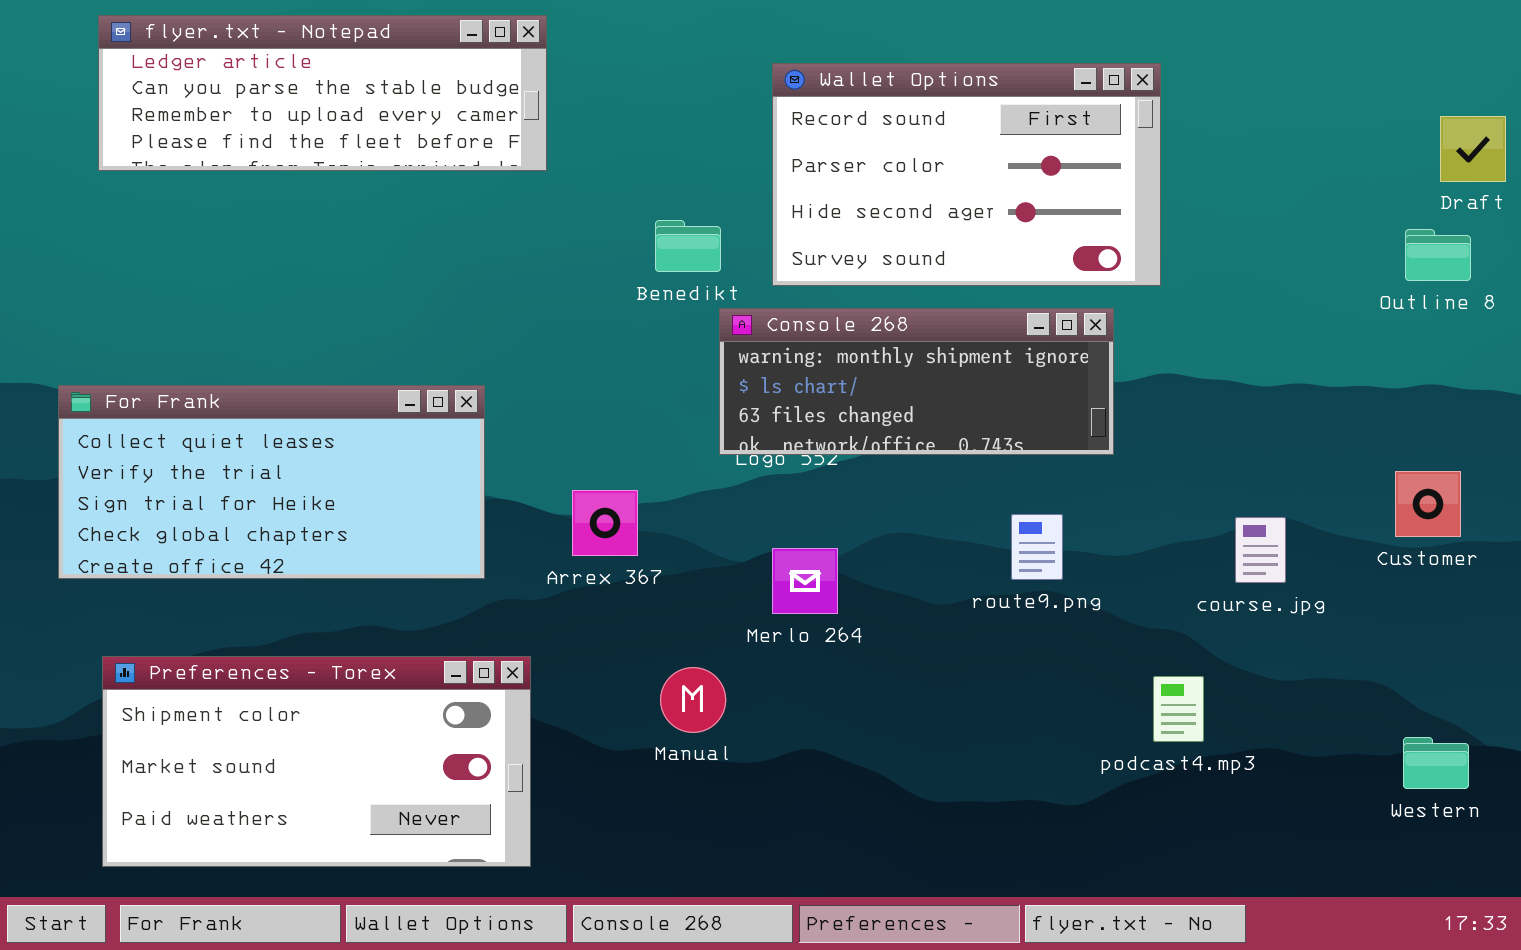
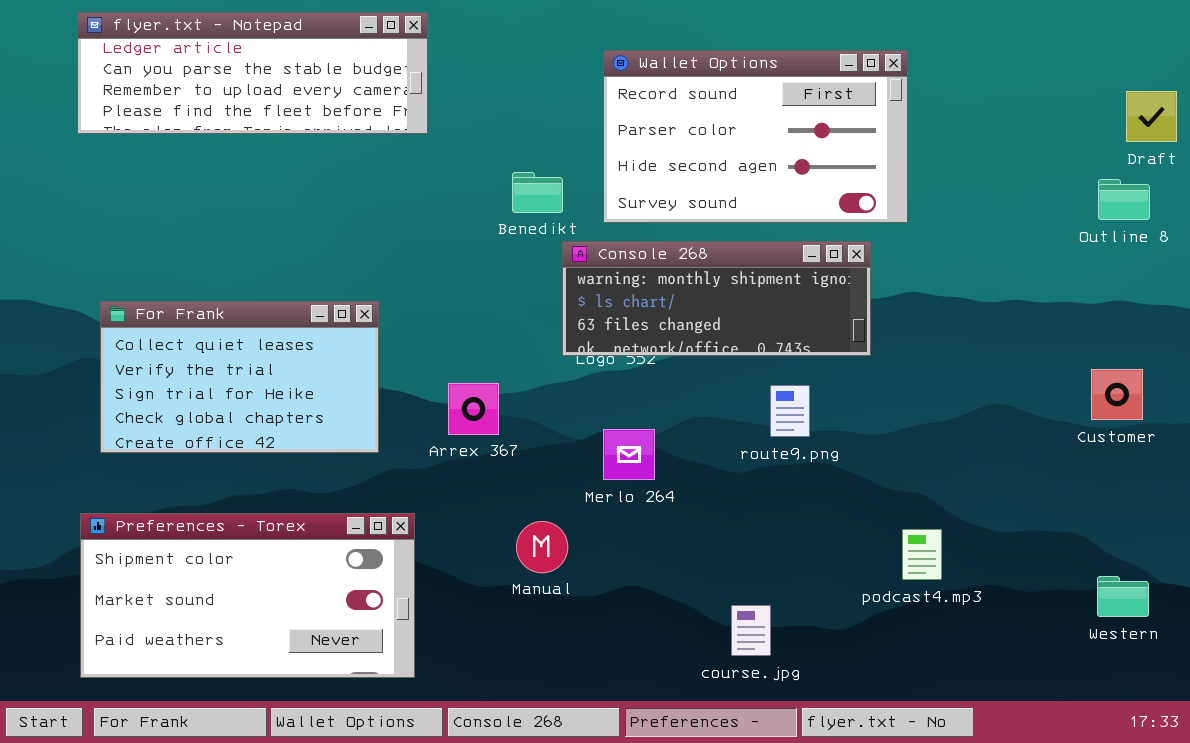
For Frank: [58,385,485,579] -> [100,301,379,453], resized
route9.png: [1011,514,1063,580] -> [770,385,810,437], moved
course.jpg: [1235,517,1286,583] -> [731,605,771,656], moved

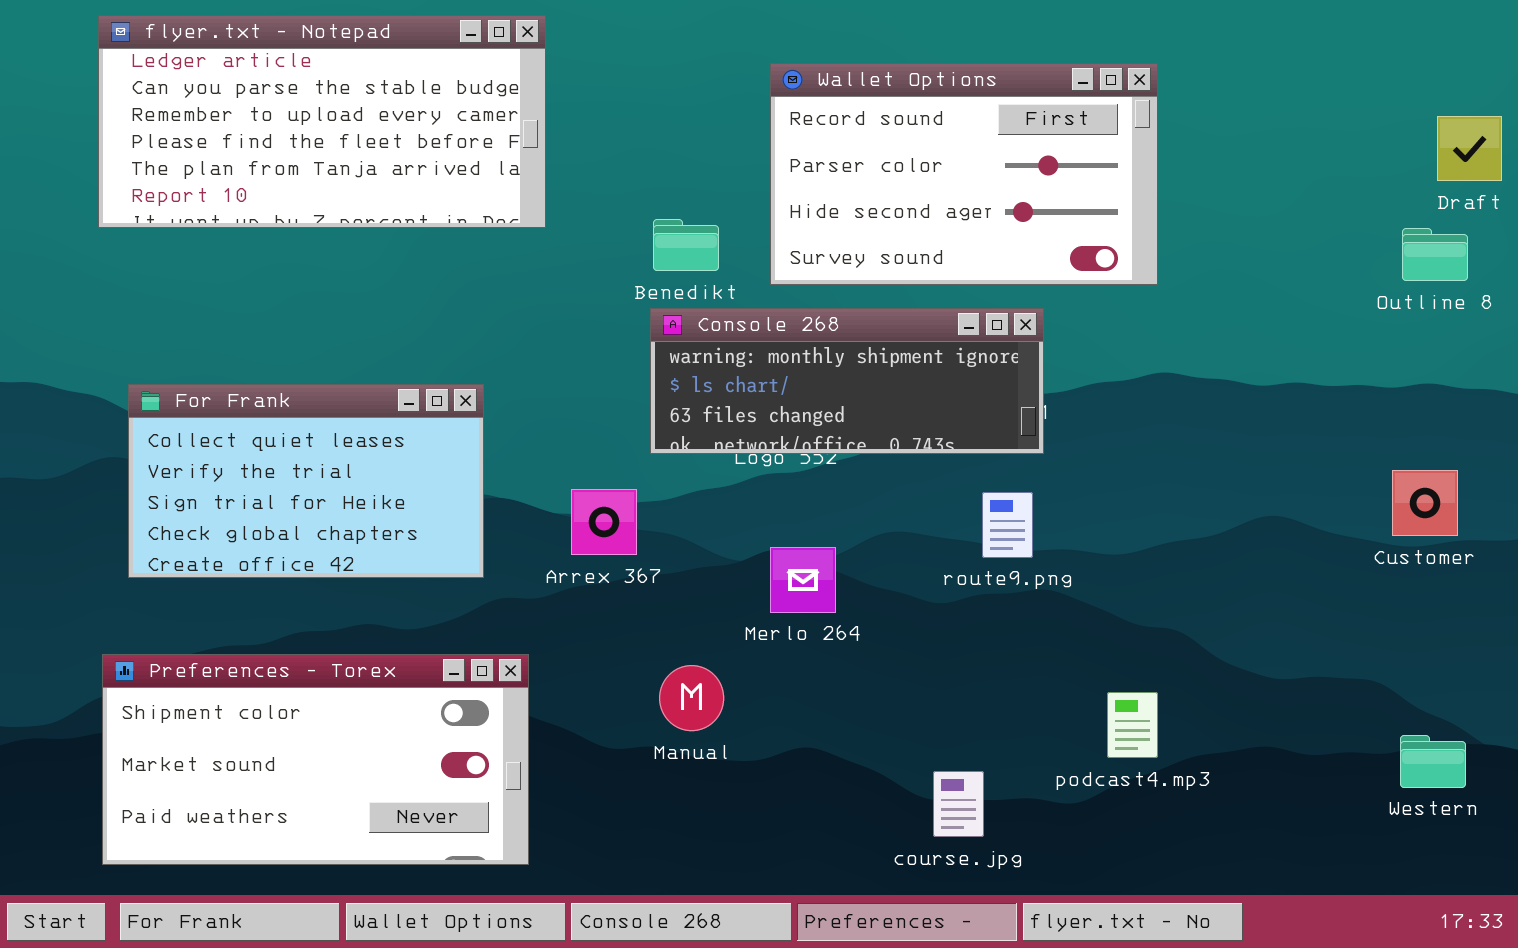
flyer.txt - Notepad: [77,12,428,134] -> [98,15,546,228], resized
Console 268: [562,241,871,356] -> [650,308,1044,454], moved
podcast4.mp3: [902,529,942,580] -> [1107,692,1158,758], moved

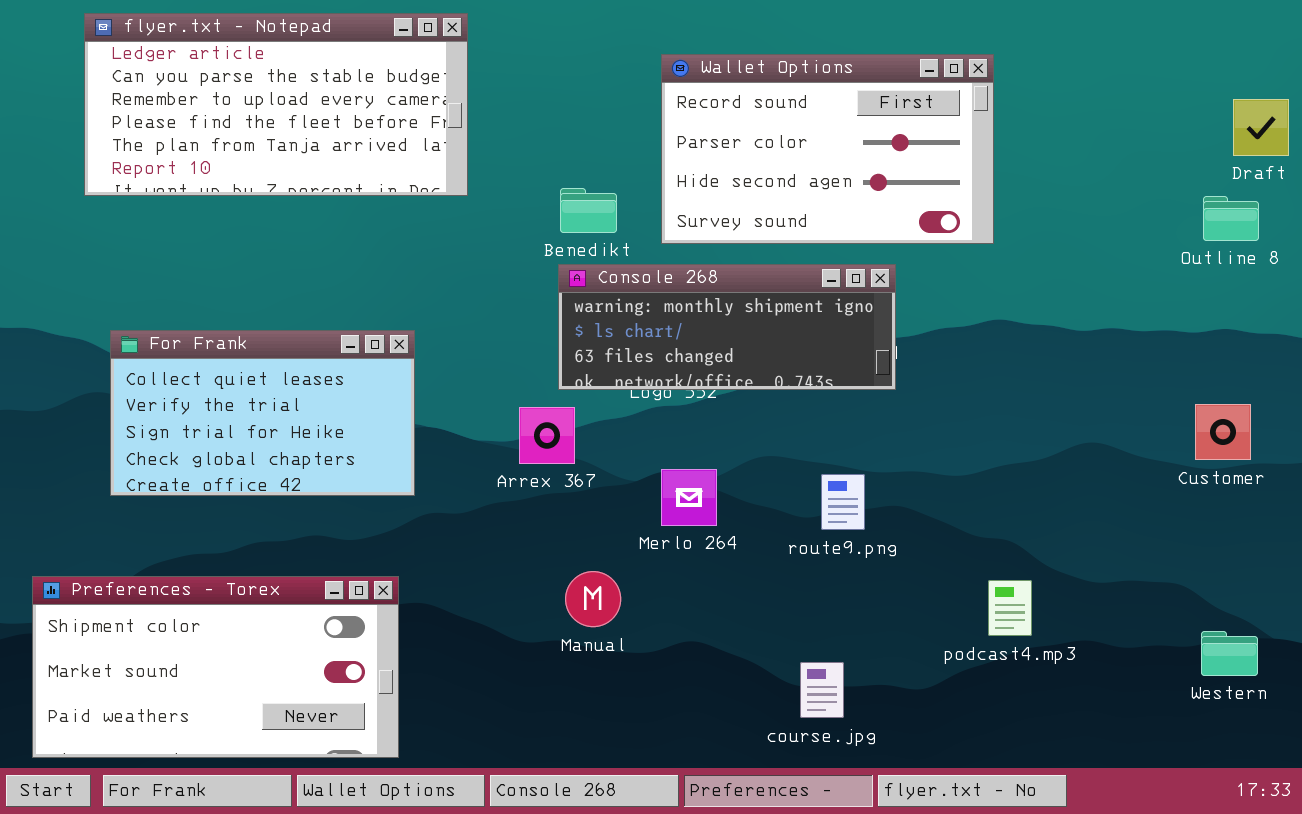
Arrex 367: [571,489,637,555] -> [519,407,575,464], moved
route9.png: [982,492,1033,558] -> [821,474,865,530], moved
Preferences - Torex: [102,654,529,865] -> [32,576,399,758], moved
podcast4.mp3: [1107,692,1158,758] -> [988,580,1032,636], moved

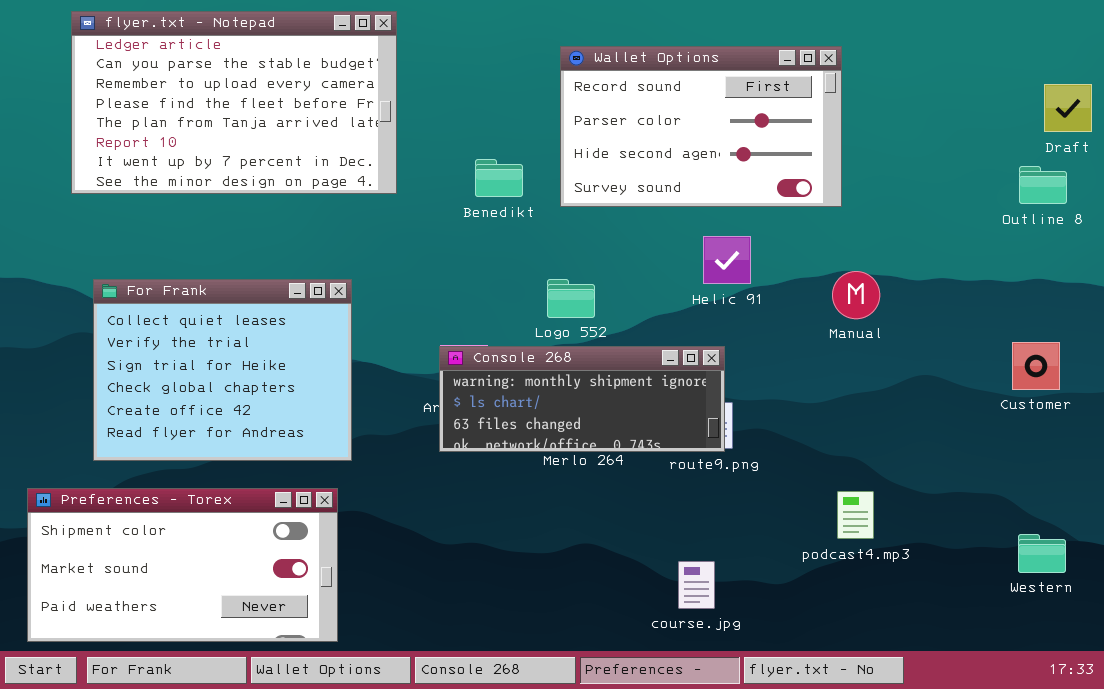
flyer.txt - Notepad: [84,13,468,196] -> [71,11,397,194], resized
Console 268: [558,264,896,390] -> [439,346,725,452], moved
For Frank: [110,330,415,496] -> [93,279,352,461], resized
Manual: [565,571,621,627] -> [832,271,880,319], moved

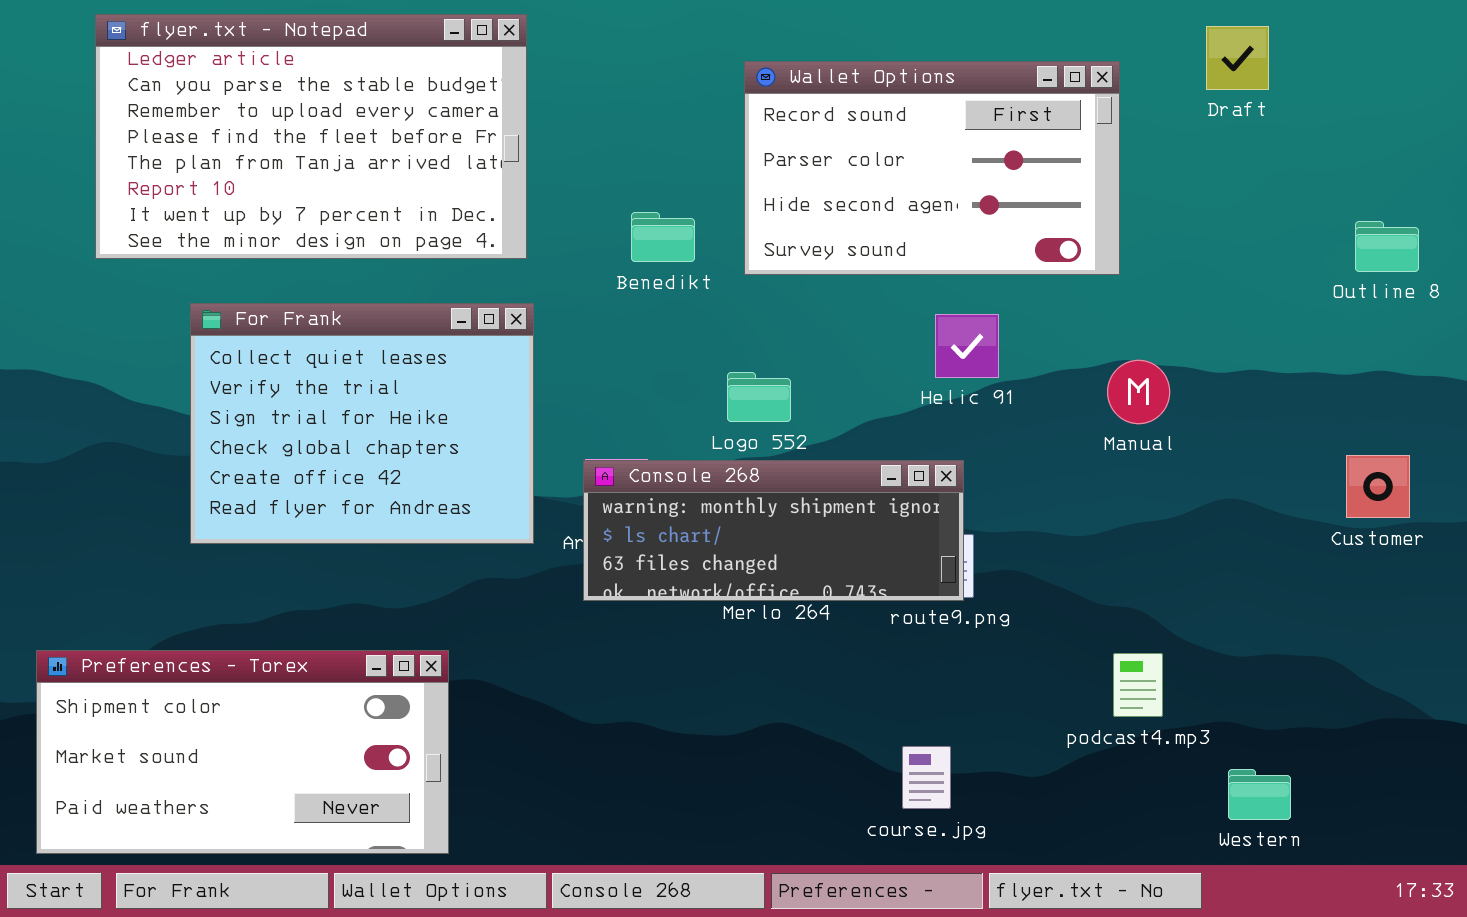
Draft: [1044,84,1092,132] -> [1206,26,1269,90], moved
For Frank: [93,279,352,461] -> [190,303,534,544], moved
Western: [1018,534,1066,573] -> [1228,769,1291,820], moved

